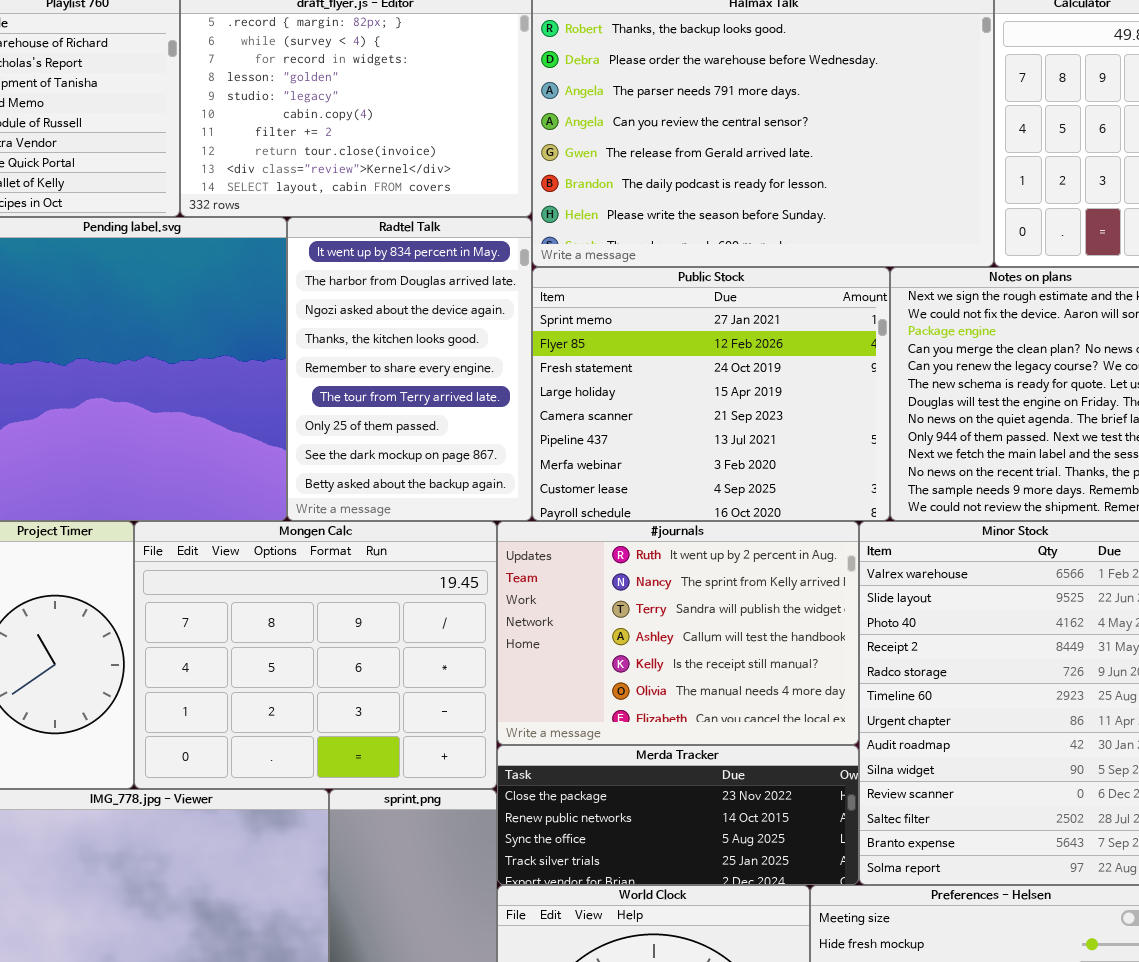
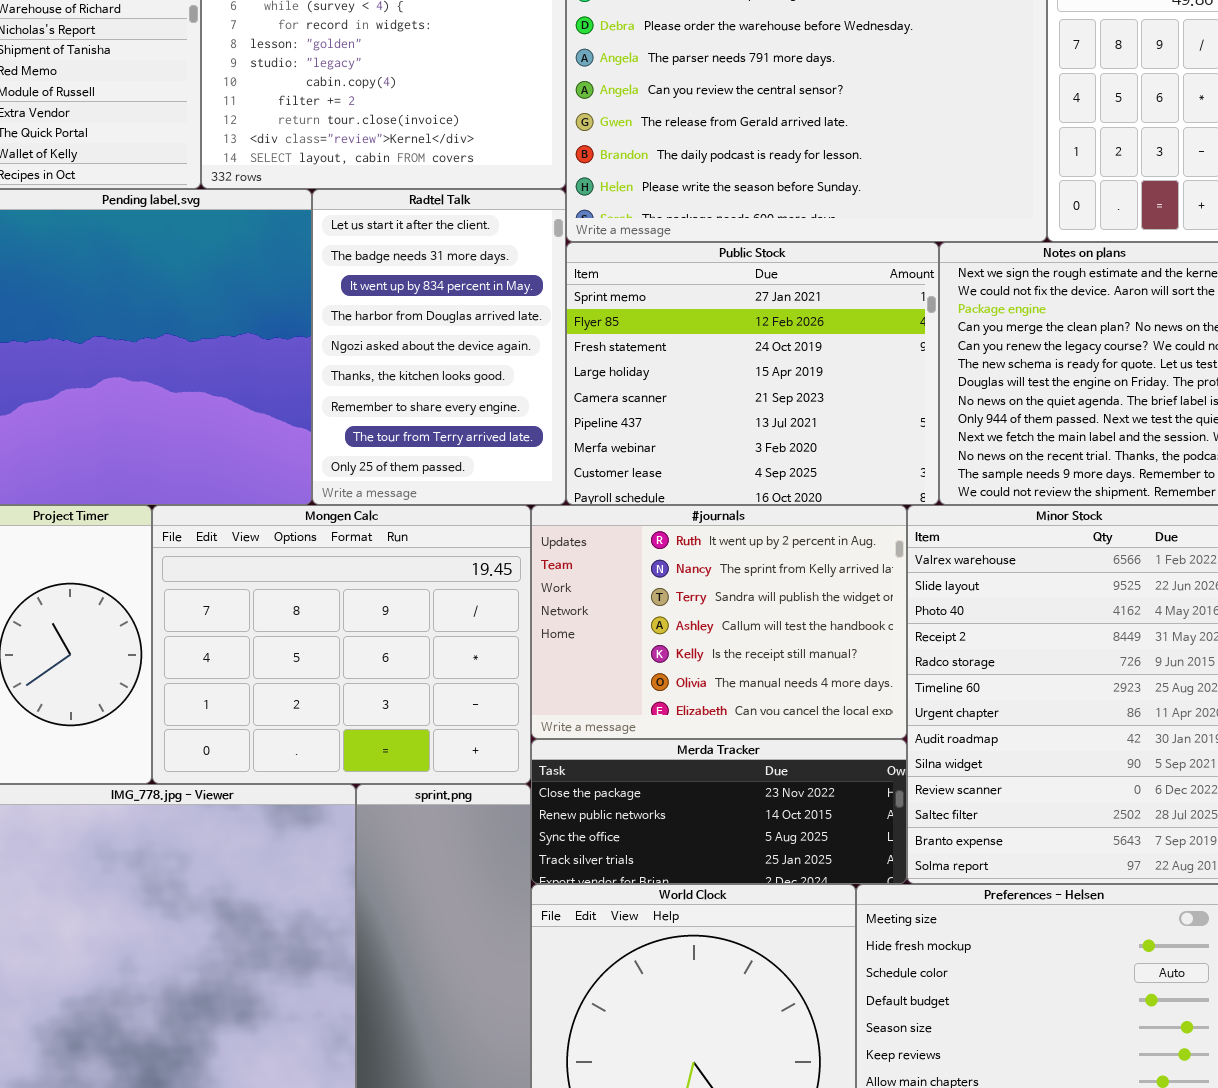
Radtel Talk: [287,217,532,521] -> [312,189,566,505], scrolled up 2 rows

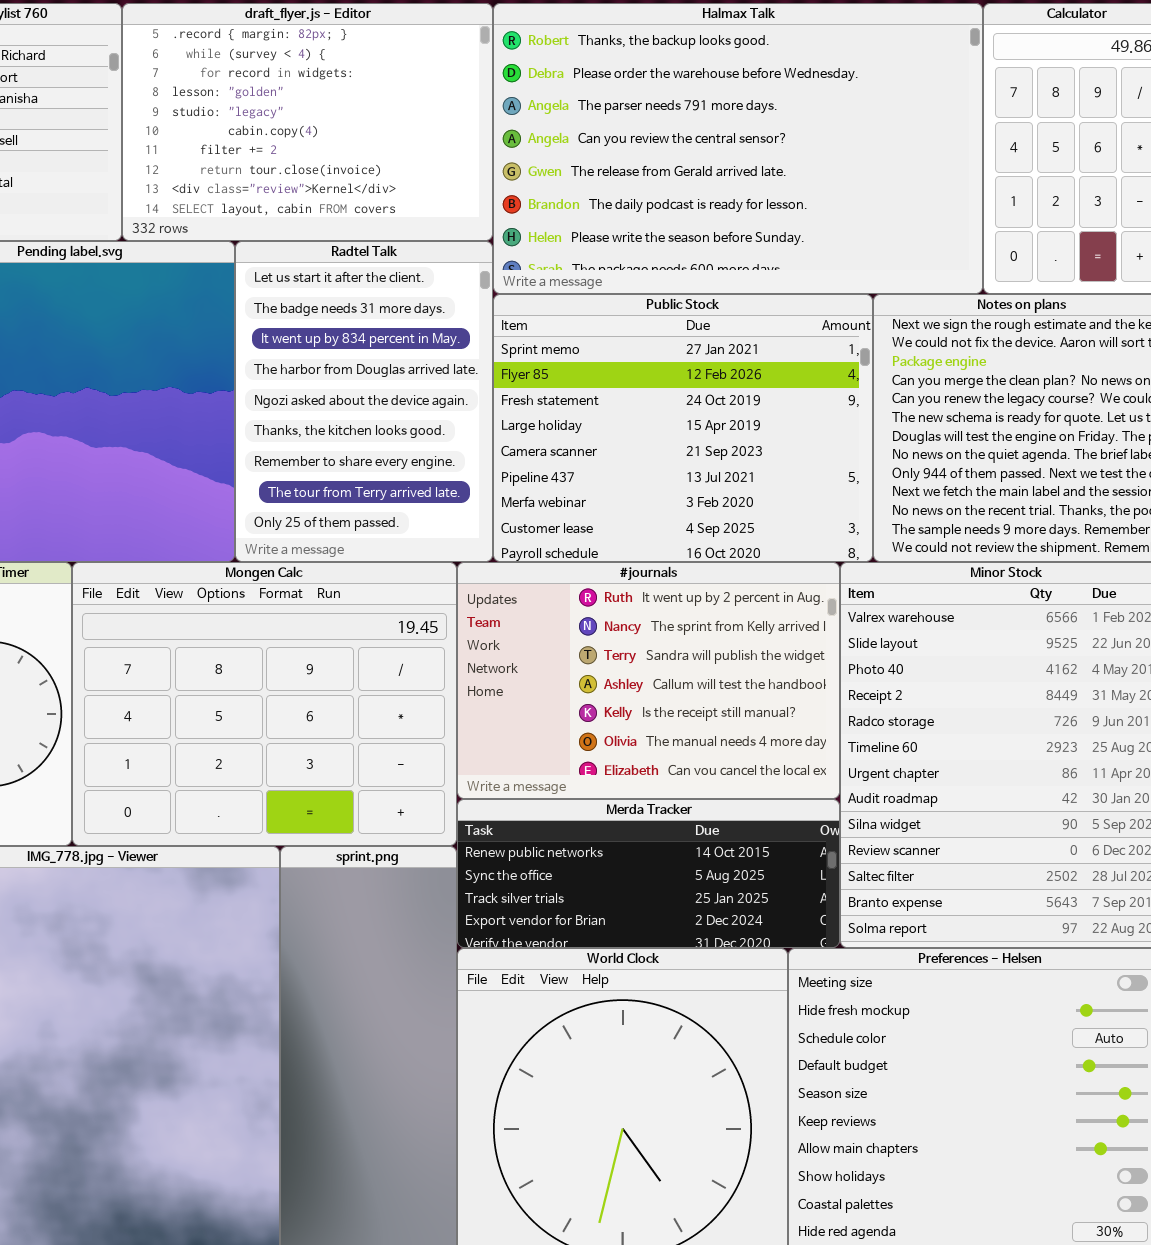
Merda Tracker: [531,739,907,884] -> [457,799,840,948], scrolled down 1 row

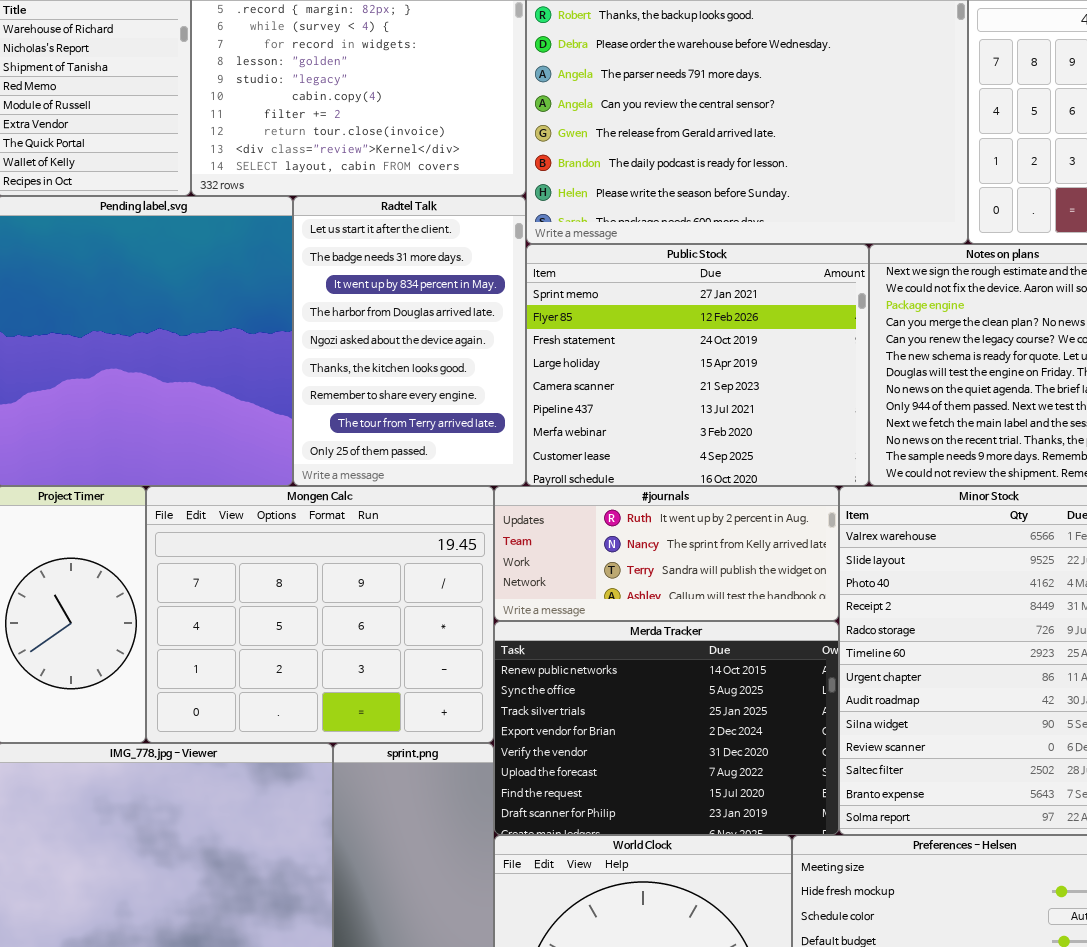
#journals: [457,562,840,799] -> [494,486,839,621], resized
Merda Tracker: [457,799,840,948] -> [494,621,839,835], resized

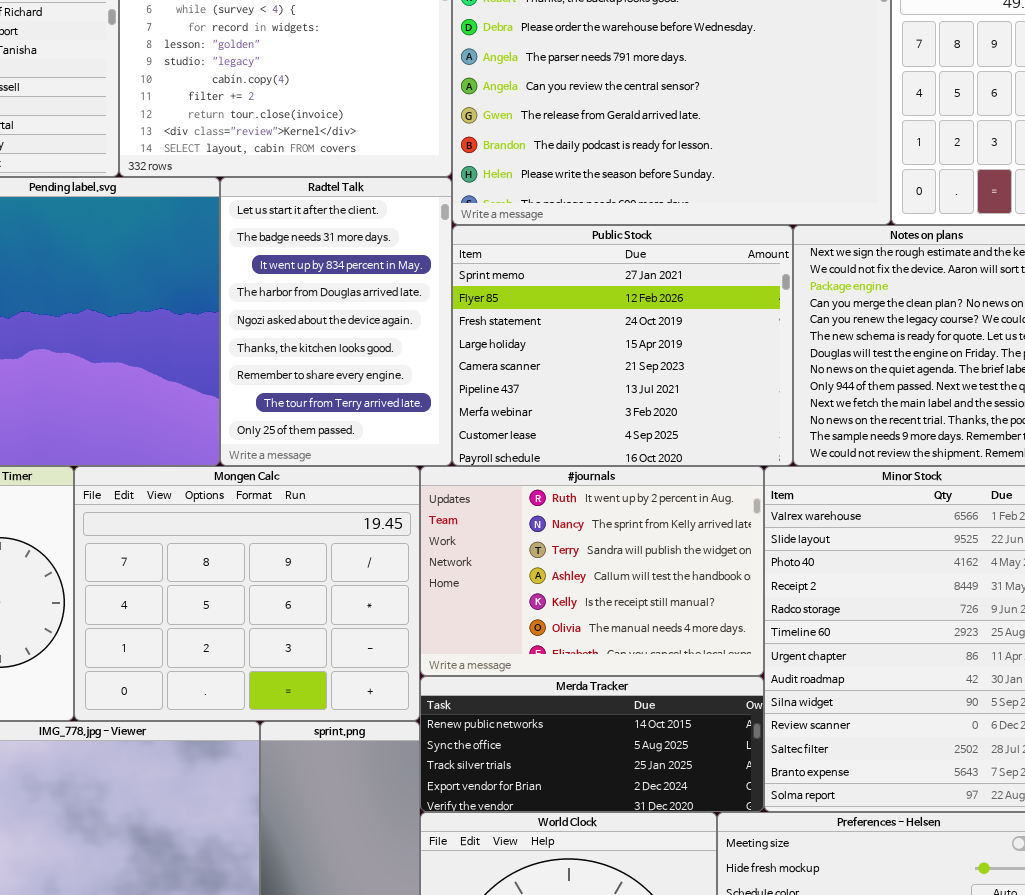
#journals: [494,486,839,621] -> [420,466,764,676], resized
Merda Tracker: [494,621,839,835] -> [420,676,764,812], resized

